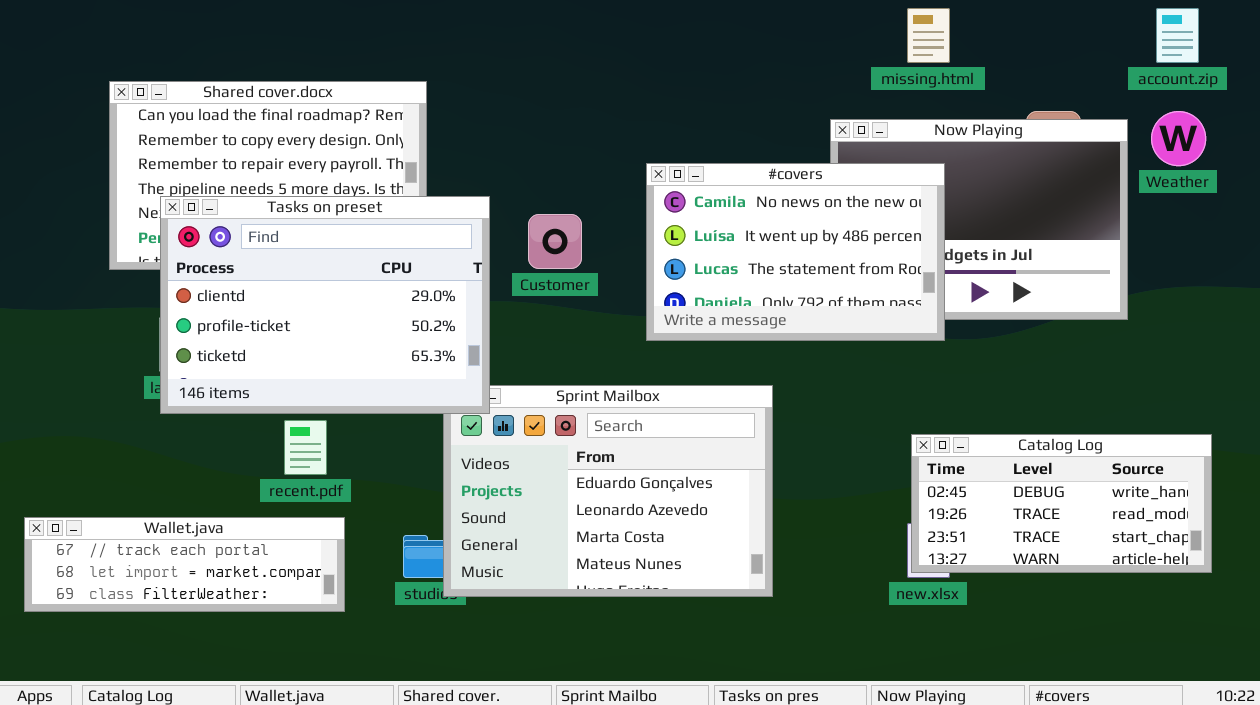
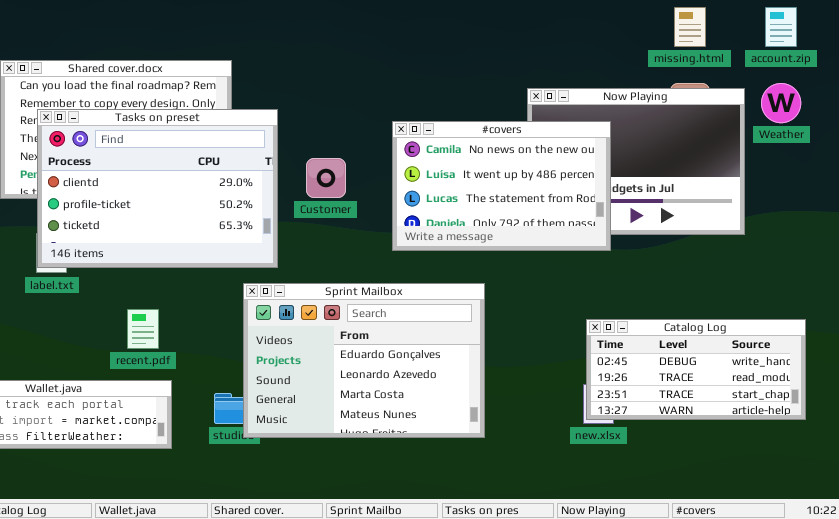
missing.html: [907,8,950,63] -> [674,7,706,47], moved
Tasks on preset: [160,196,490,414] -> [37,109,278,268], moved

